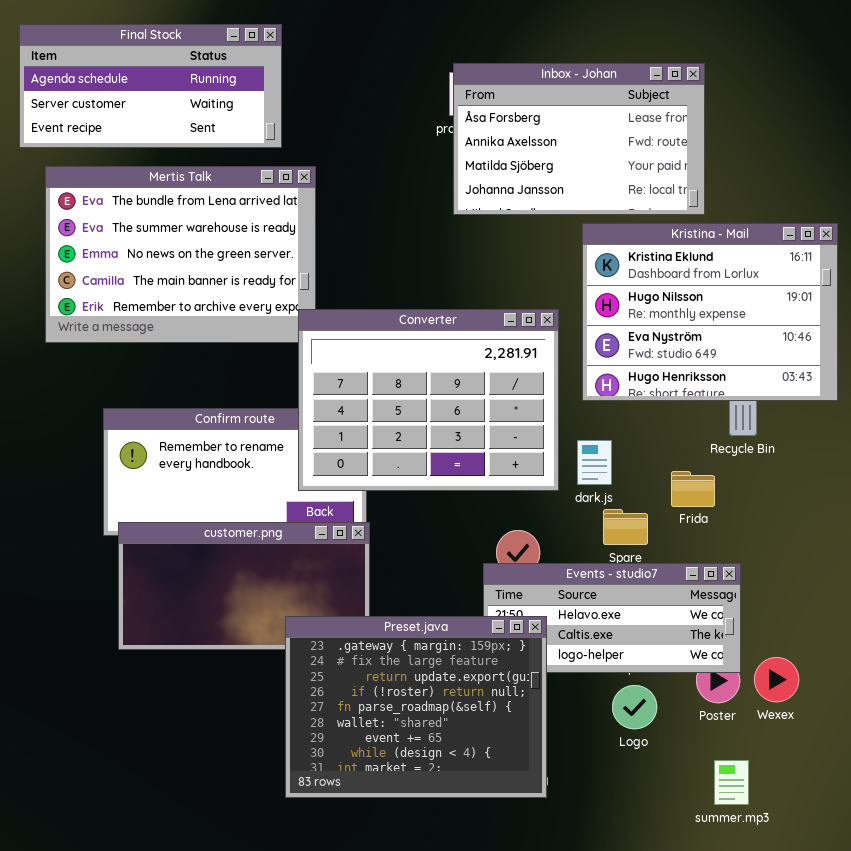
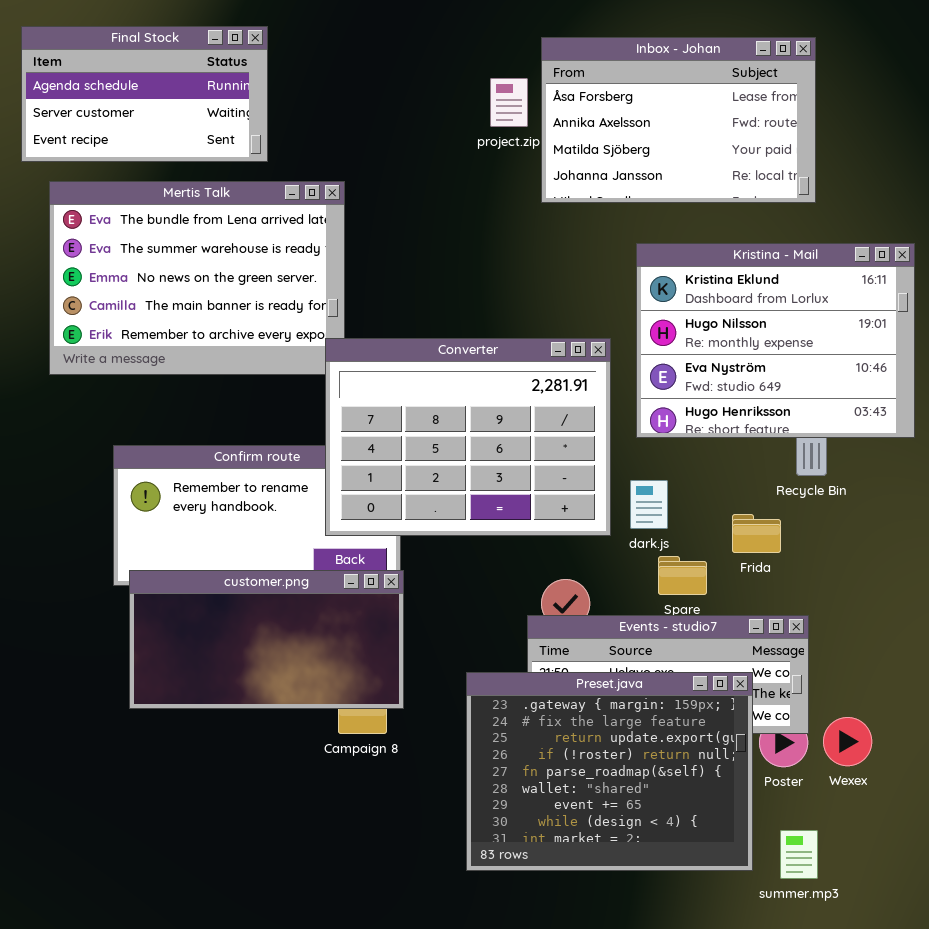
Final Stock: [19,24,282,148] -> [21,26,268,162], resized
Inbox - Johan: [453,63,705,215] -> [541,37,816,203], moved
Preset.java: [285,616,547,798] -> [466,672,753,871], moved

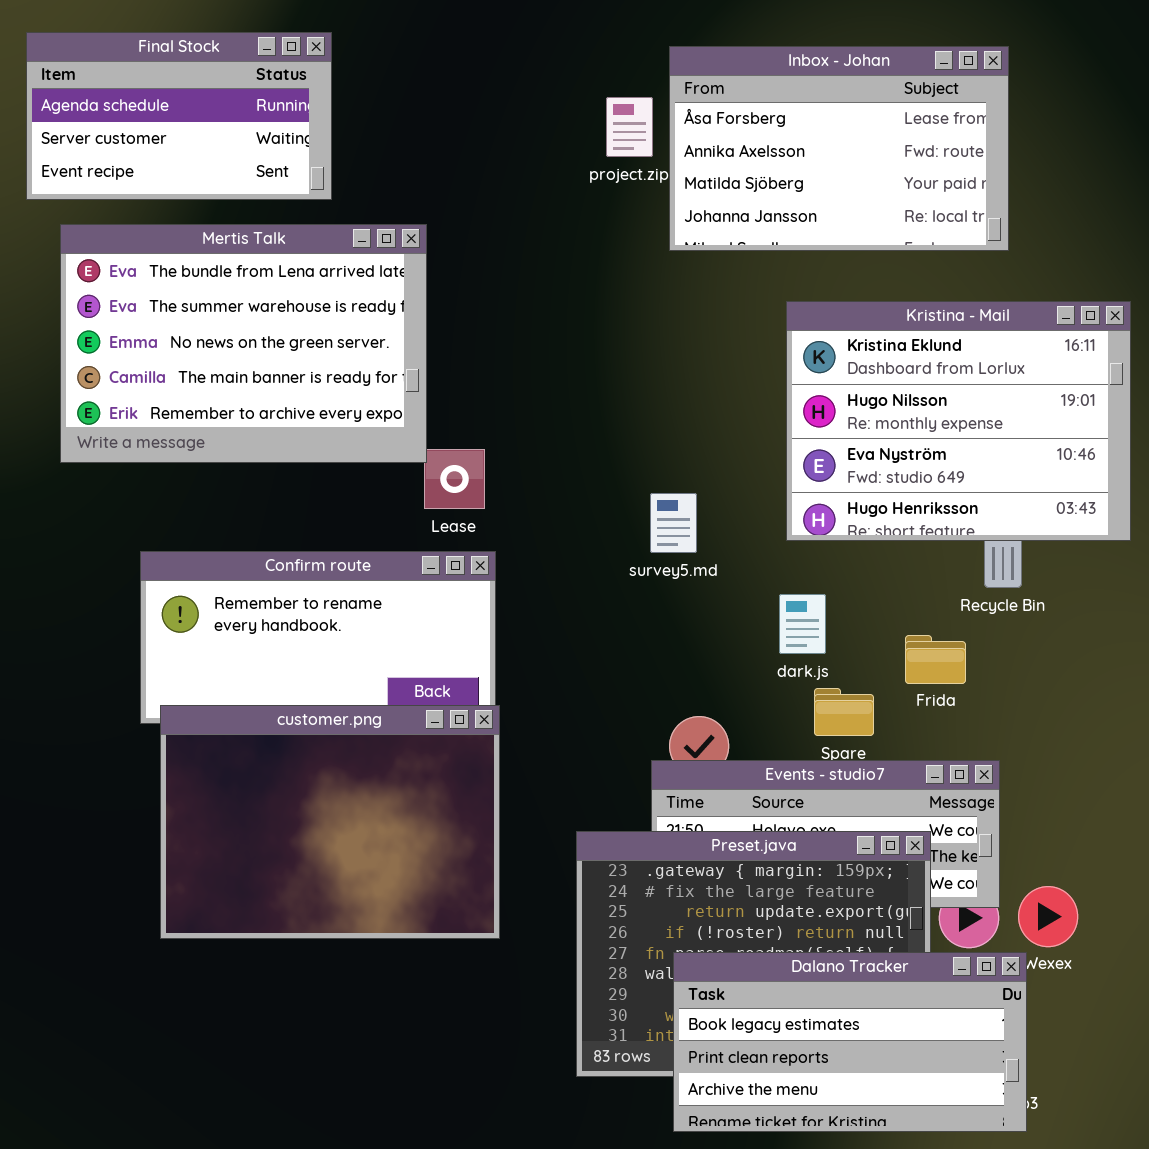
Converter: [325,338,611,536] -> none, closed
customer.png: [129,570,404,709] -> [160,705,500,939], resized
Dalano Tracker: none -> [673,952,1027,1132], opened

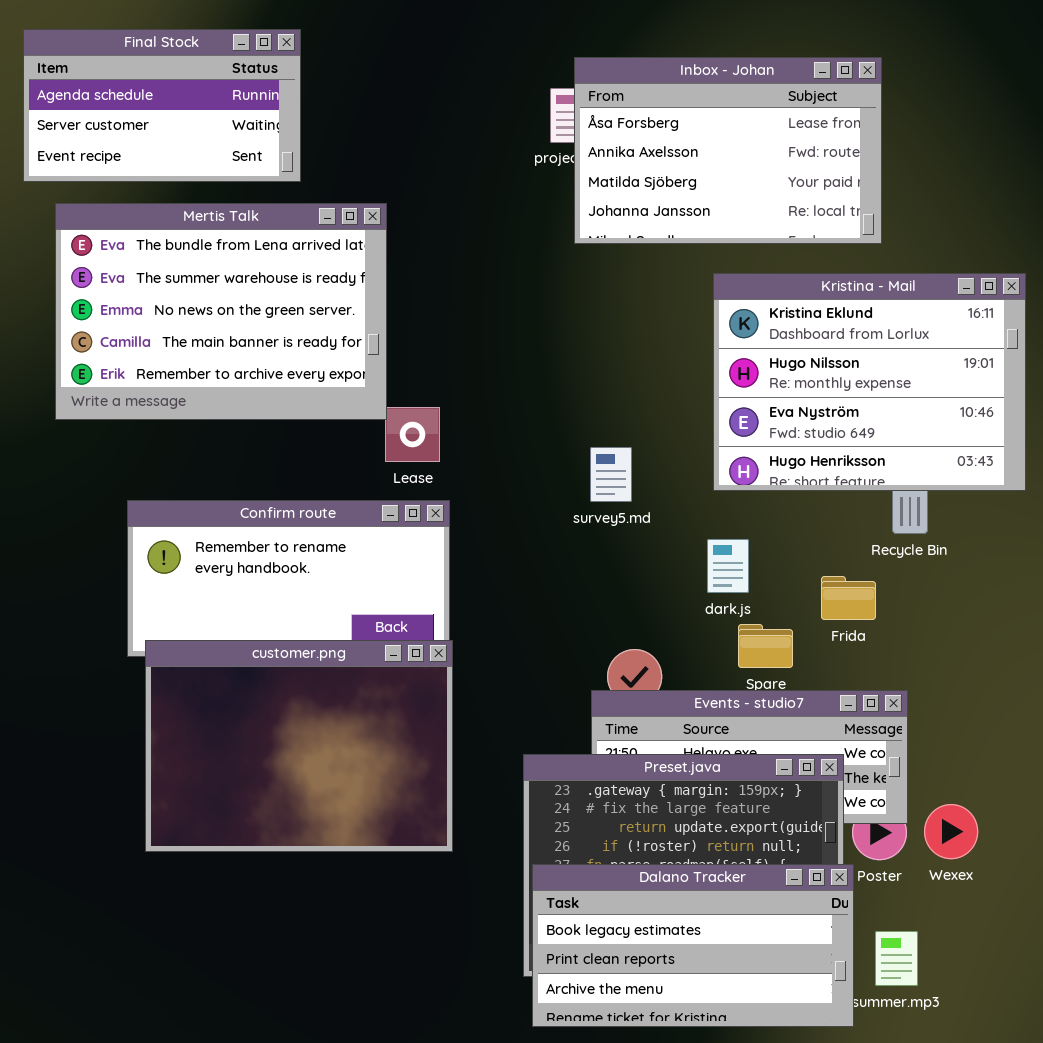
Inbox - Johan: [669,46,1009,251] -> [574,57,882,244], moved
Dalano Tracker: [673,952,1027,1132] -> [532,864,854,1027], moved

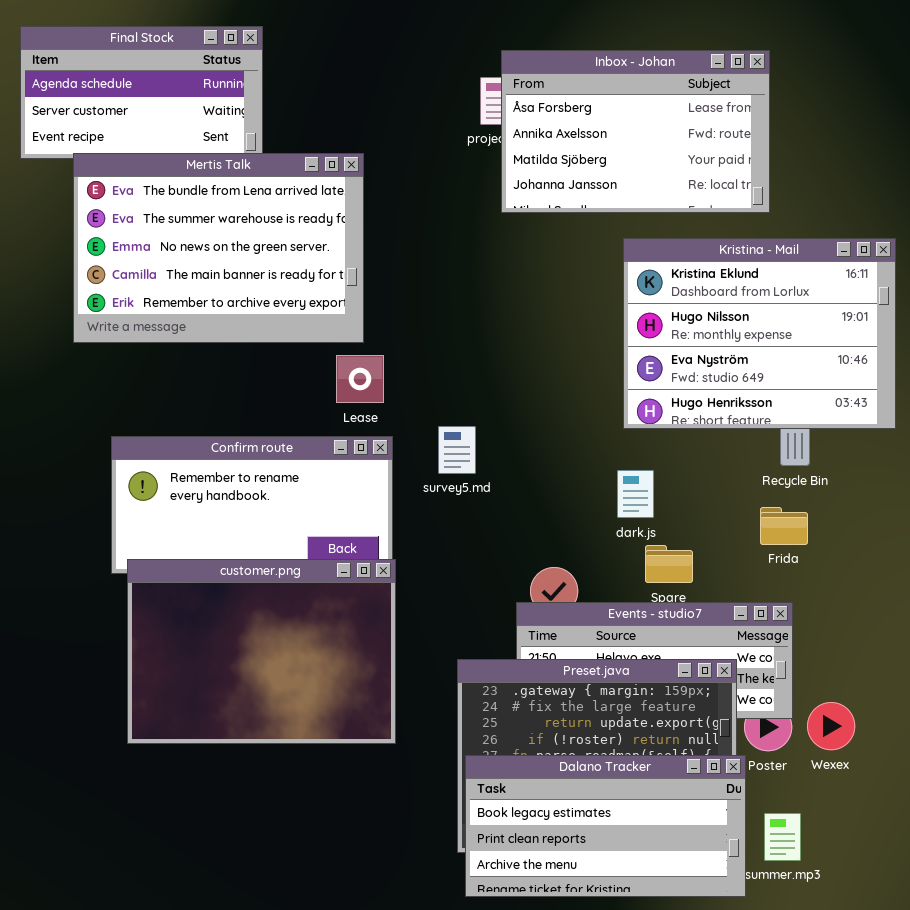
Mertis Talk: [55,203,387,420] -> [73,153,364,343], moved
survey5.md: [590,447,632,502] -> [438,426,476,474], moved
Frida: [821,576,876,620] -> [760,507,808,545], moved

